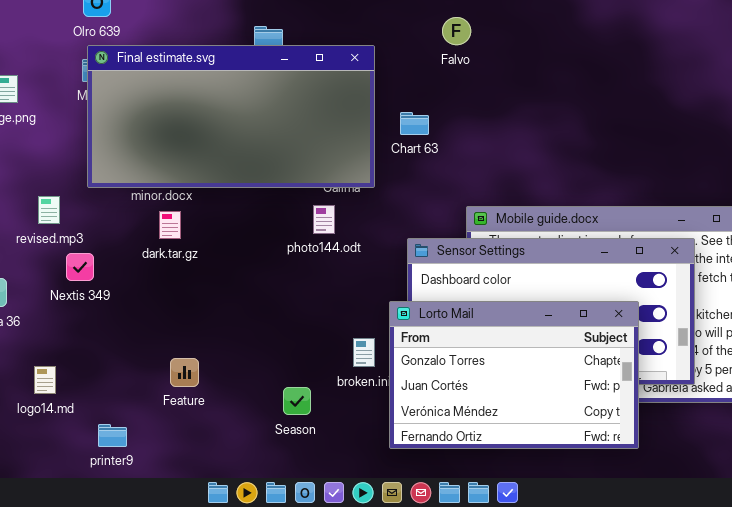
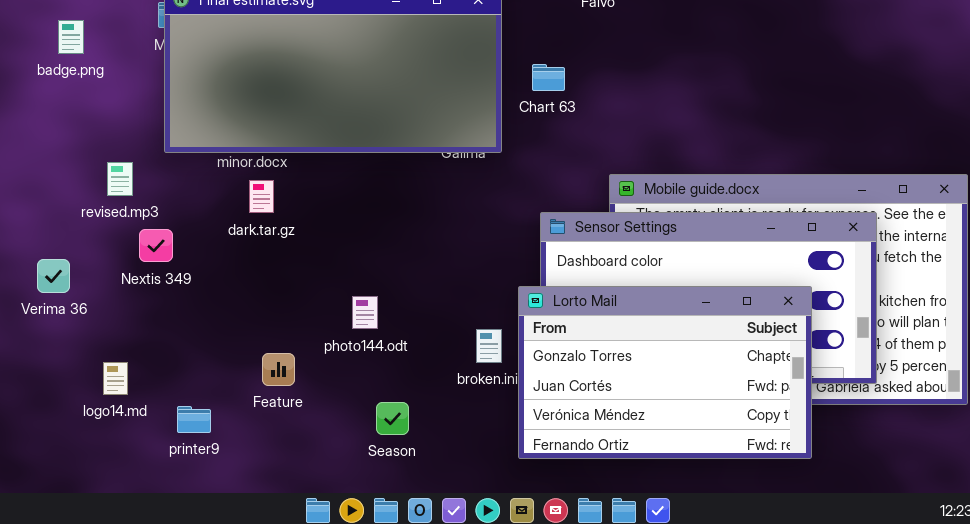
photo144.odt: [313,205,335,234] -> [352,296,378,329], moved
Season: [283,387,311,415] -> [376,402,409,435], moved
printer9: [98,424,127,447] -> [177,406,211,433], moved

